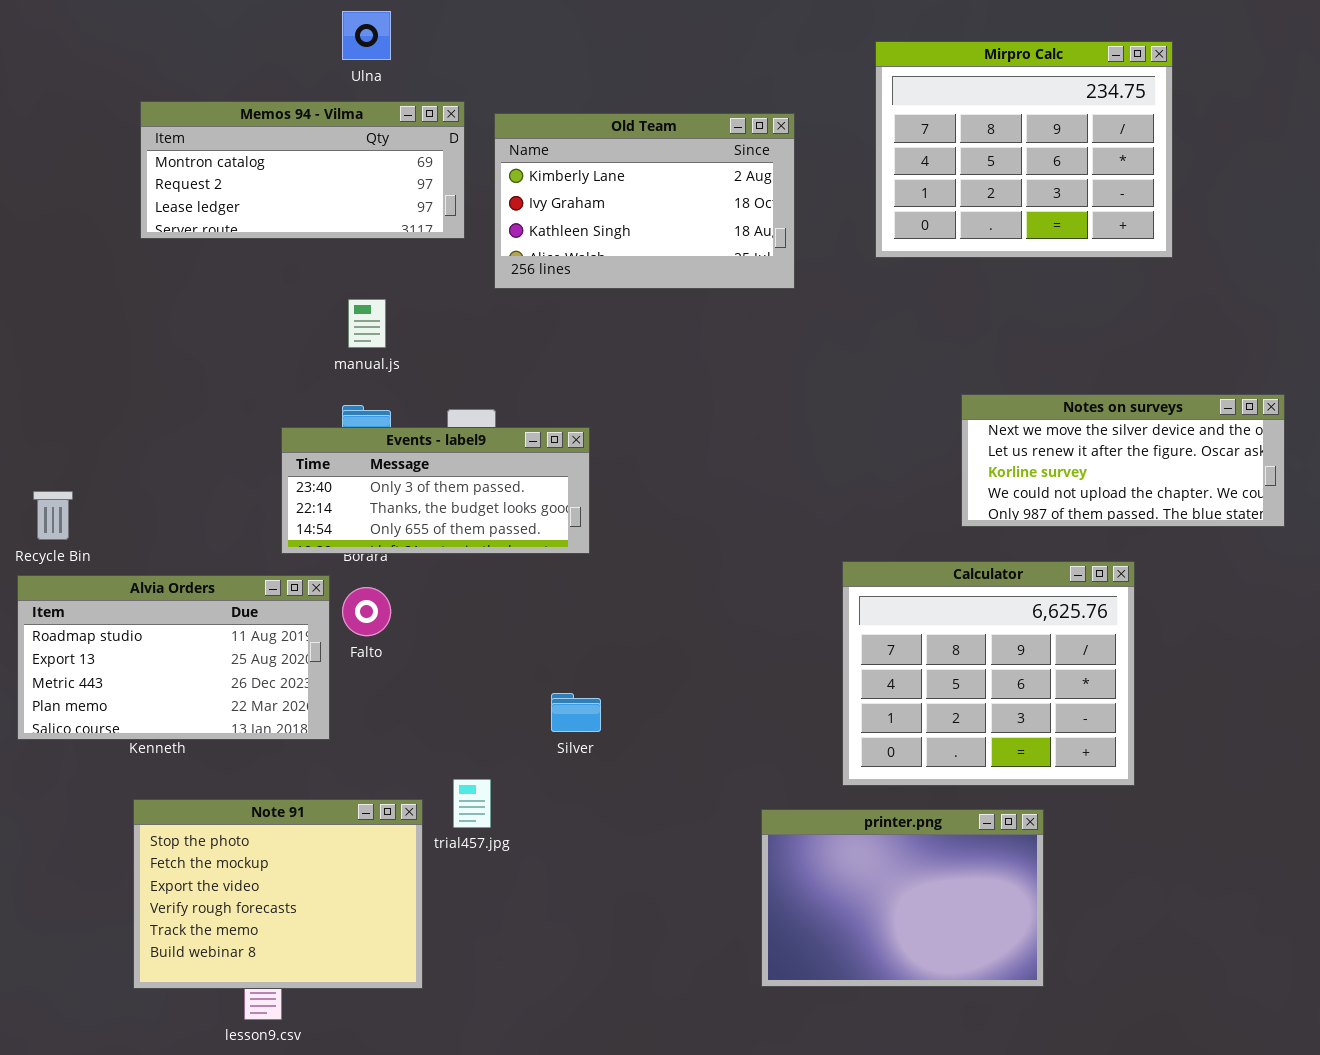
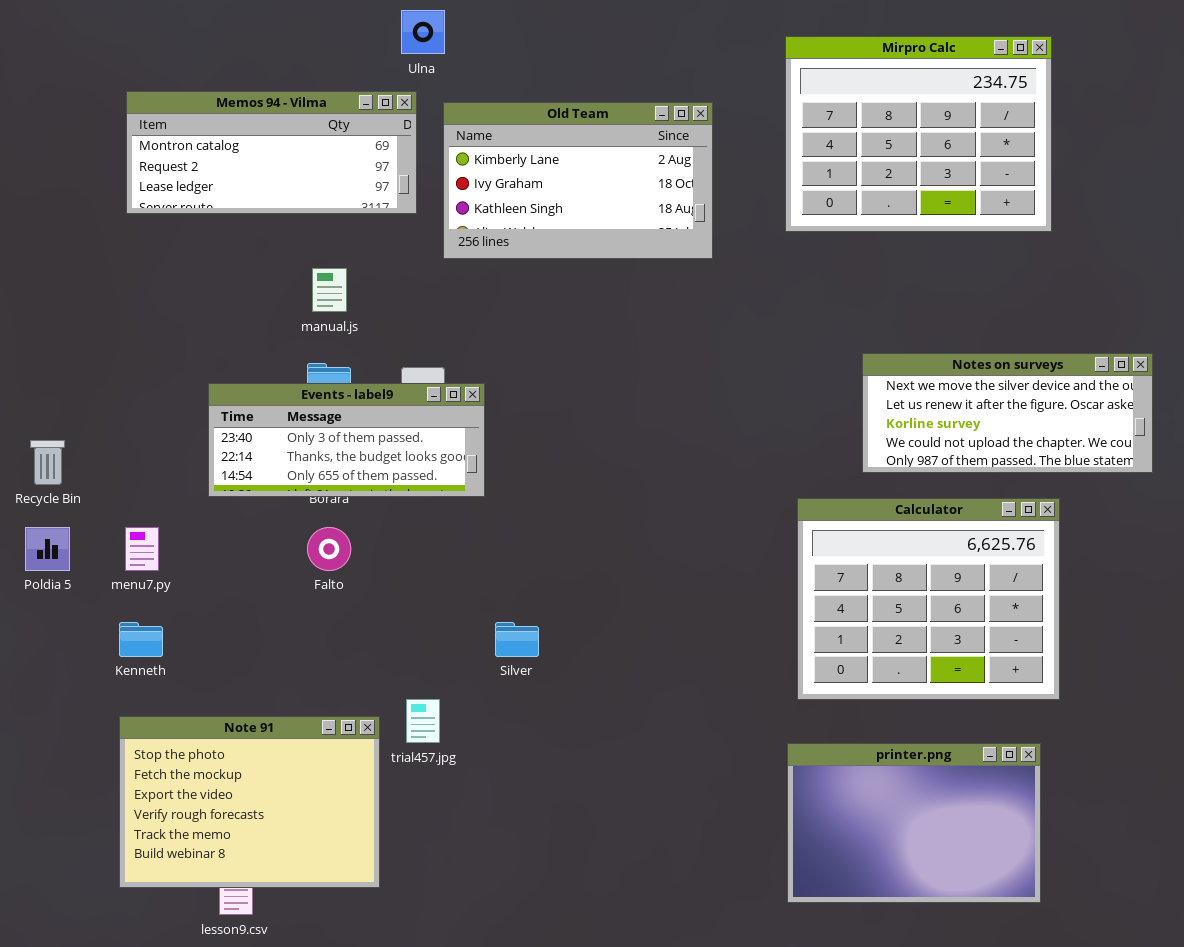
Ulna: [342,11,391,60] -> [401,10,445,54], moved
Events - label9: [281,427,590,554] -> [208,383,485,497], moved
Calculator: [842,561,1135,786] -> [797,498,1060,700], moved
Alvia Orders: [17,575,330,740] -> none, closed
printer.png: [761,809,1044,987] -> [787,743,1041,903], moved

